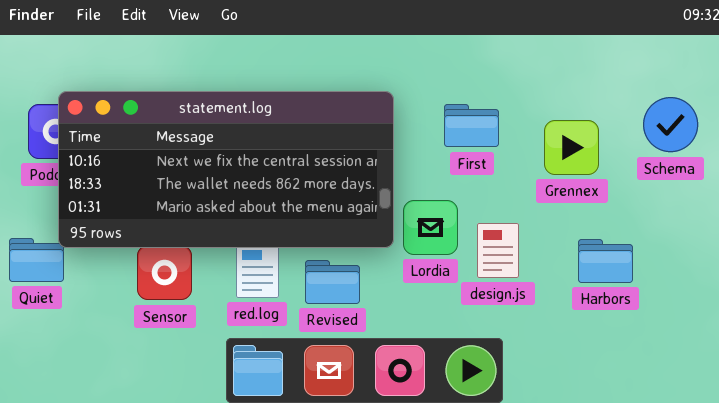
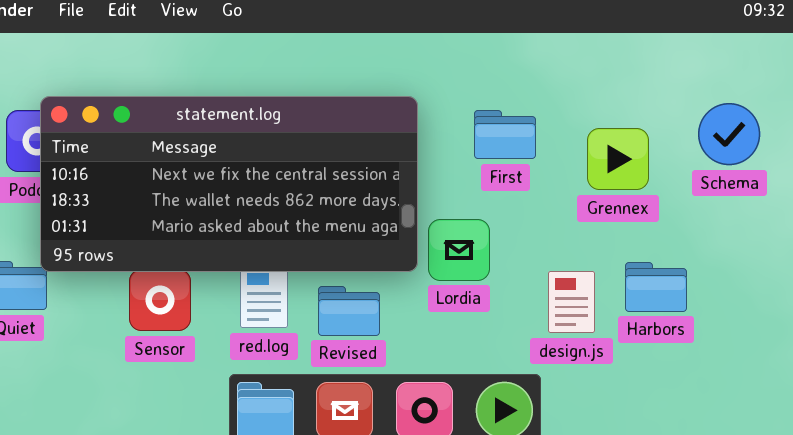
design.js: [477,223,519,278] -> [548,271,595,333], moved

